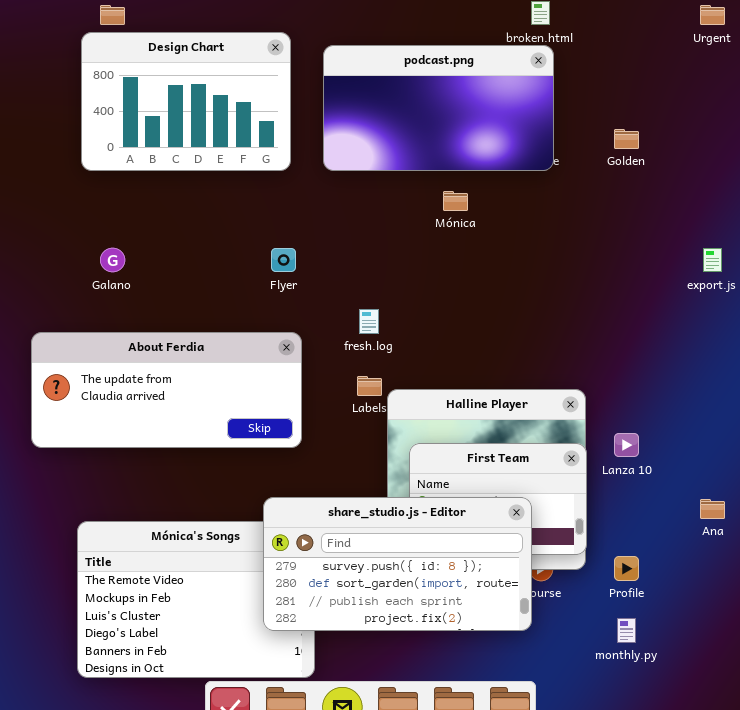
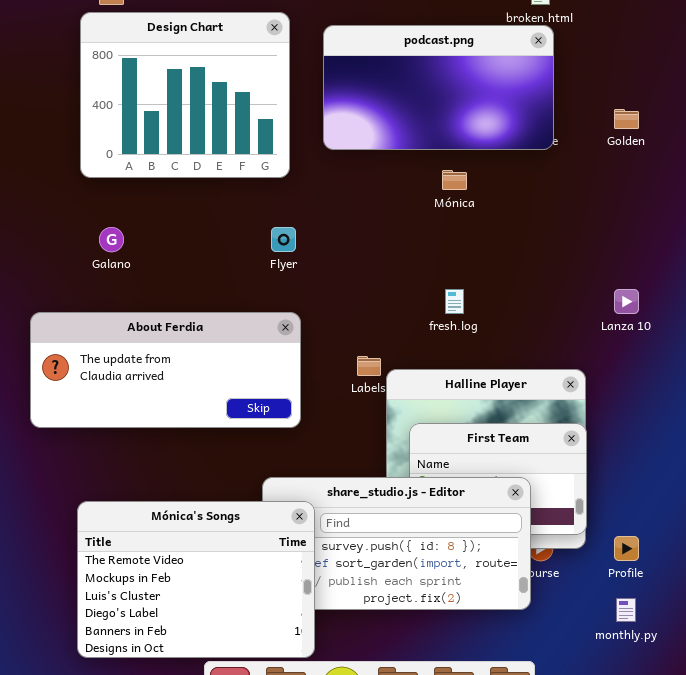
Design Chart: [81,32,291,171] -> [80,12,290,178], resized
fresh.log: [359,309,379,334] -> [445,289,464,314], moved
Lanza 10: [614,433,639,457] -> [614,289,639,314], moved
Mónica's Songs: [77,521,315,678] -> [77,501,315,658], raised

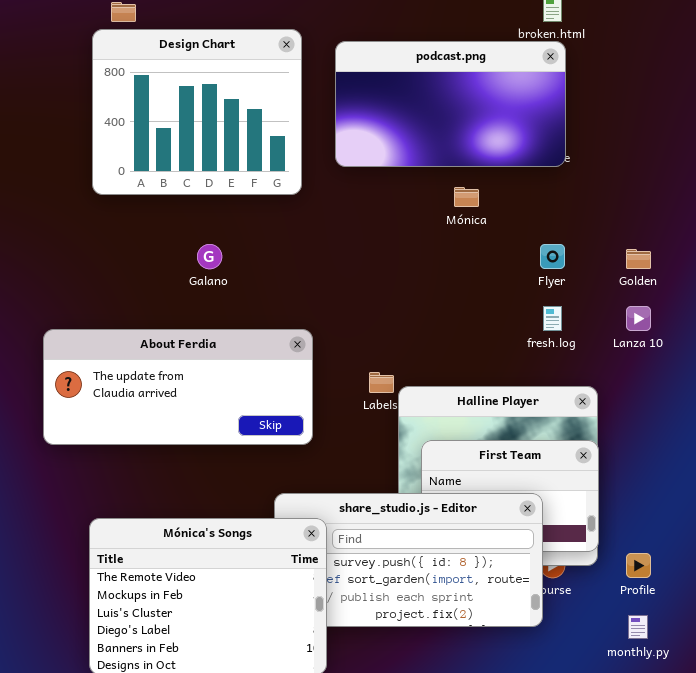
Golden: [614,109,639,129] -> [626,249,651,269], moved
Galano: [99,227,124,252] -> [197,244,222,269], moved
Flyer: [271,227,296,252] -> [540,244,565,269], moved
fresh.log: [445,289,464,314] -> [543,306,562,331], moved

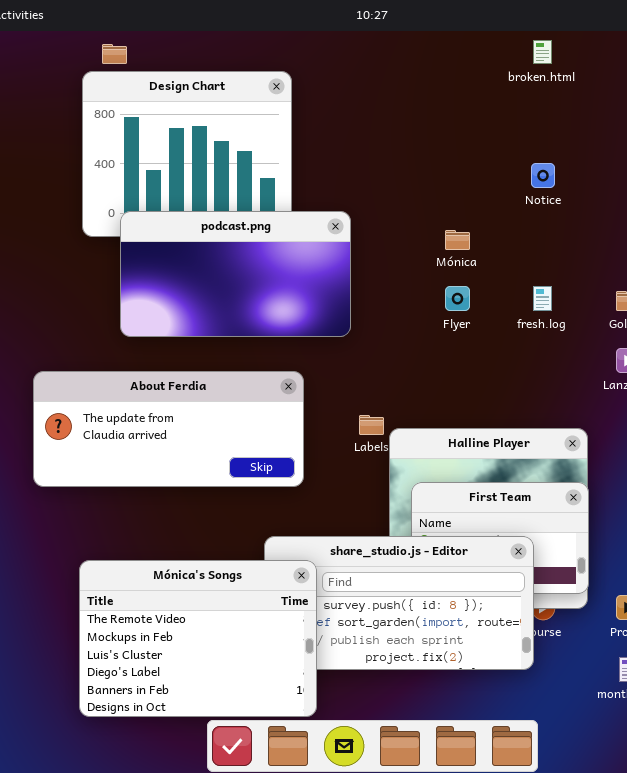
podcast.png: [335,41,566,167] -> [120,211,351,337], moved
Flyer: [540,244,565,269] -> [445,286,470,311], moved
fresh.log: [543,306,562,331] -> [533,286,552,311], moved

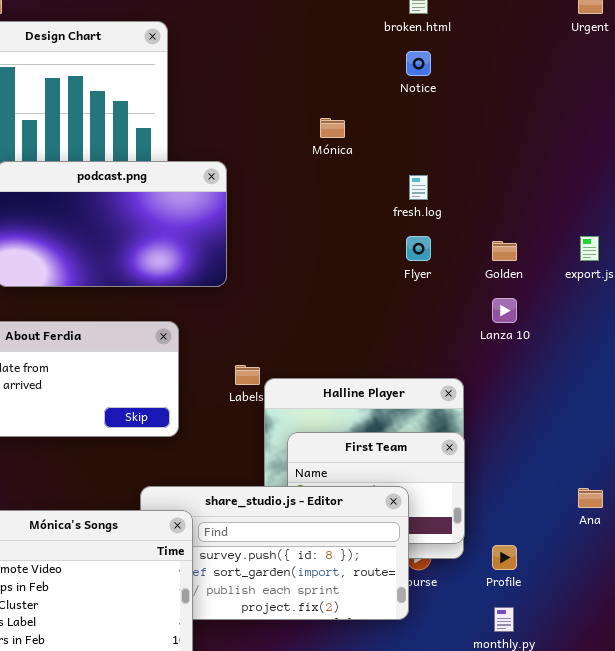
Notice: [531,163,555,188] -> [406,51,431,76], moved
Mónica: [445,230,470,250] -> [320,118,345,138], moved
Flyer: [445,286,470,311] -> [406,236,431,261], moved
fresh.log: [533,286,552,311] -> [409,175,428,200], moved

